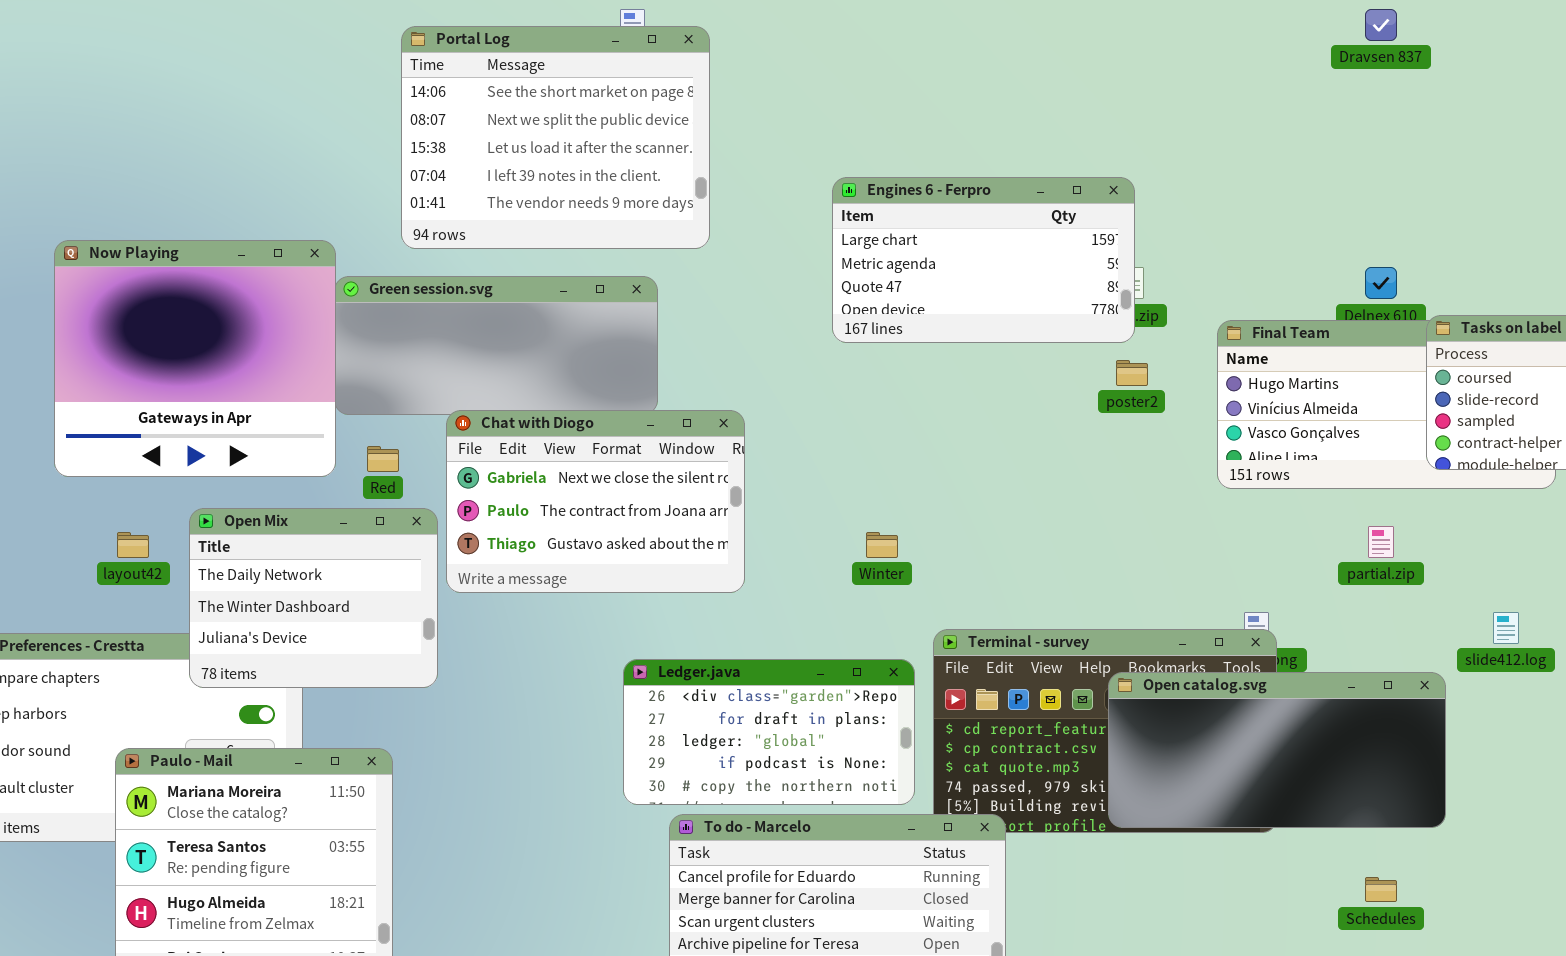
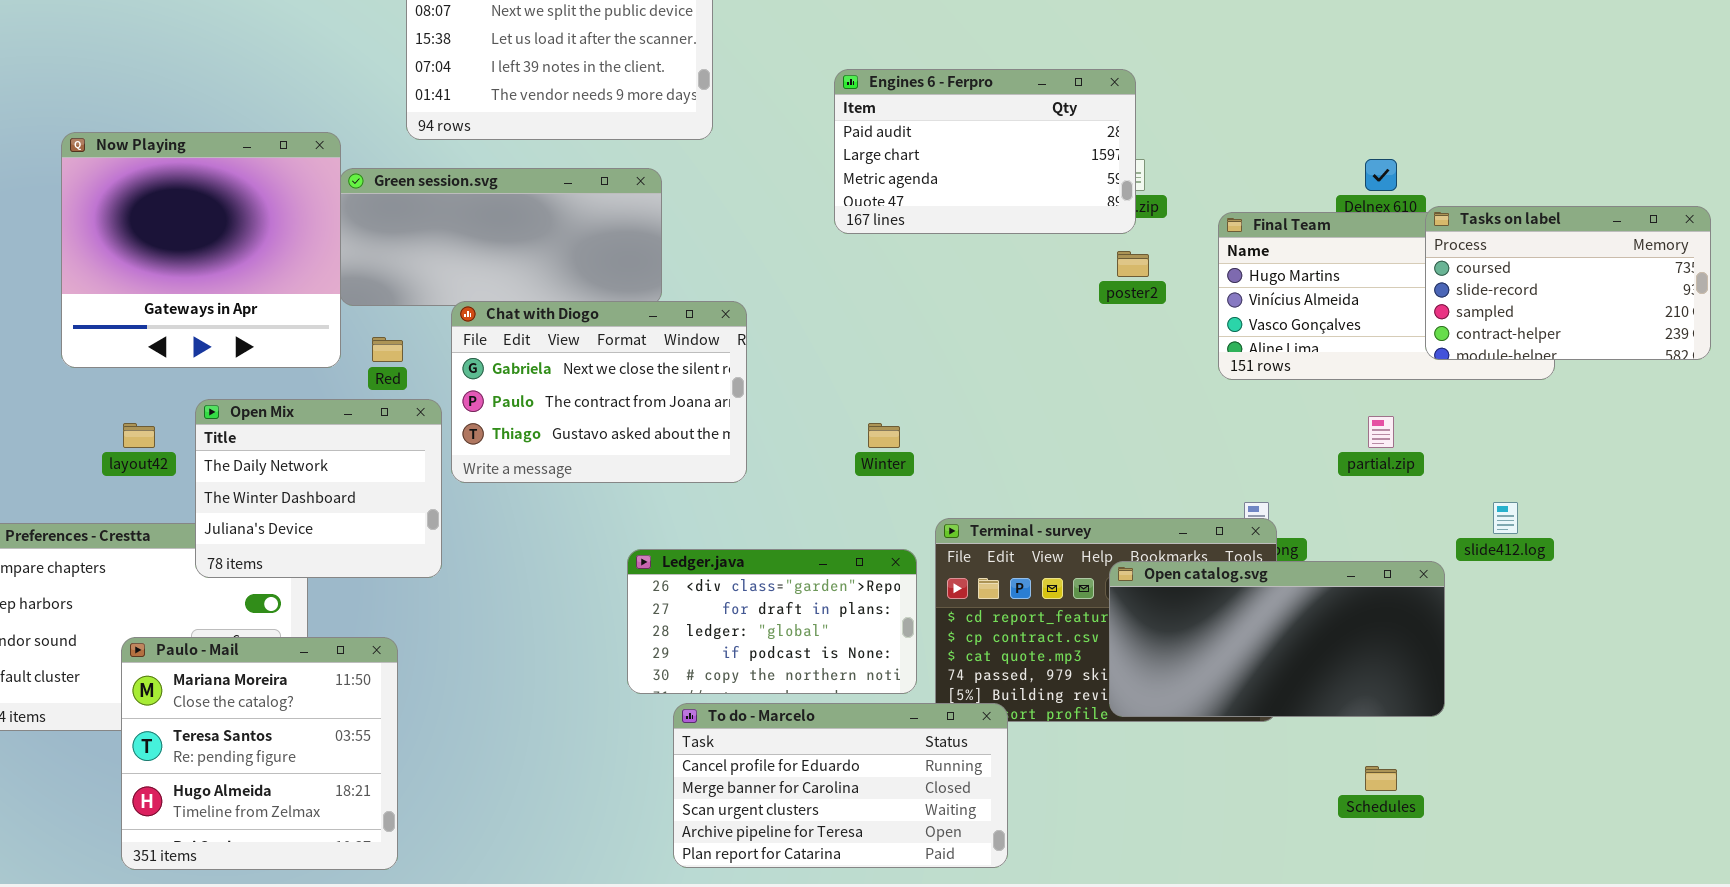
Engines 6 - Ferpro: [832,177,1135,343] -> [834,69,1136,234], scrolled up 1 row

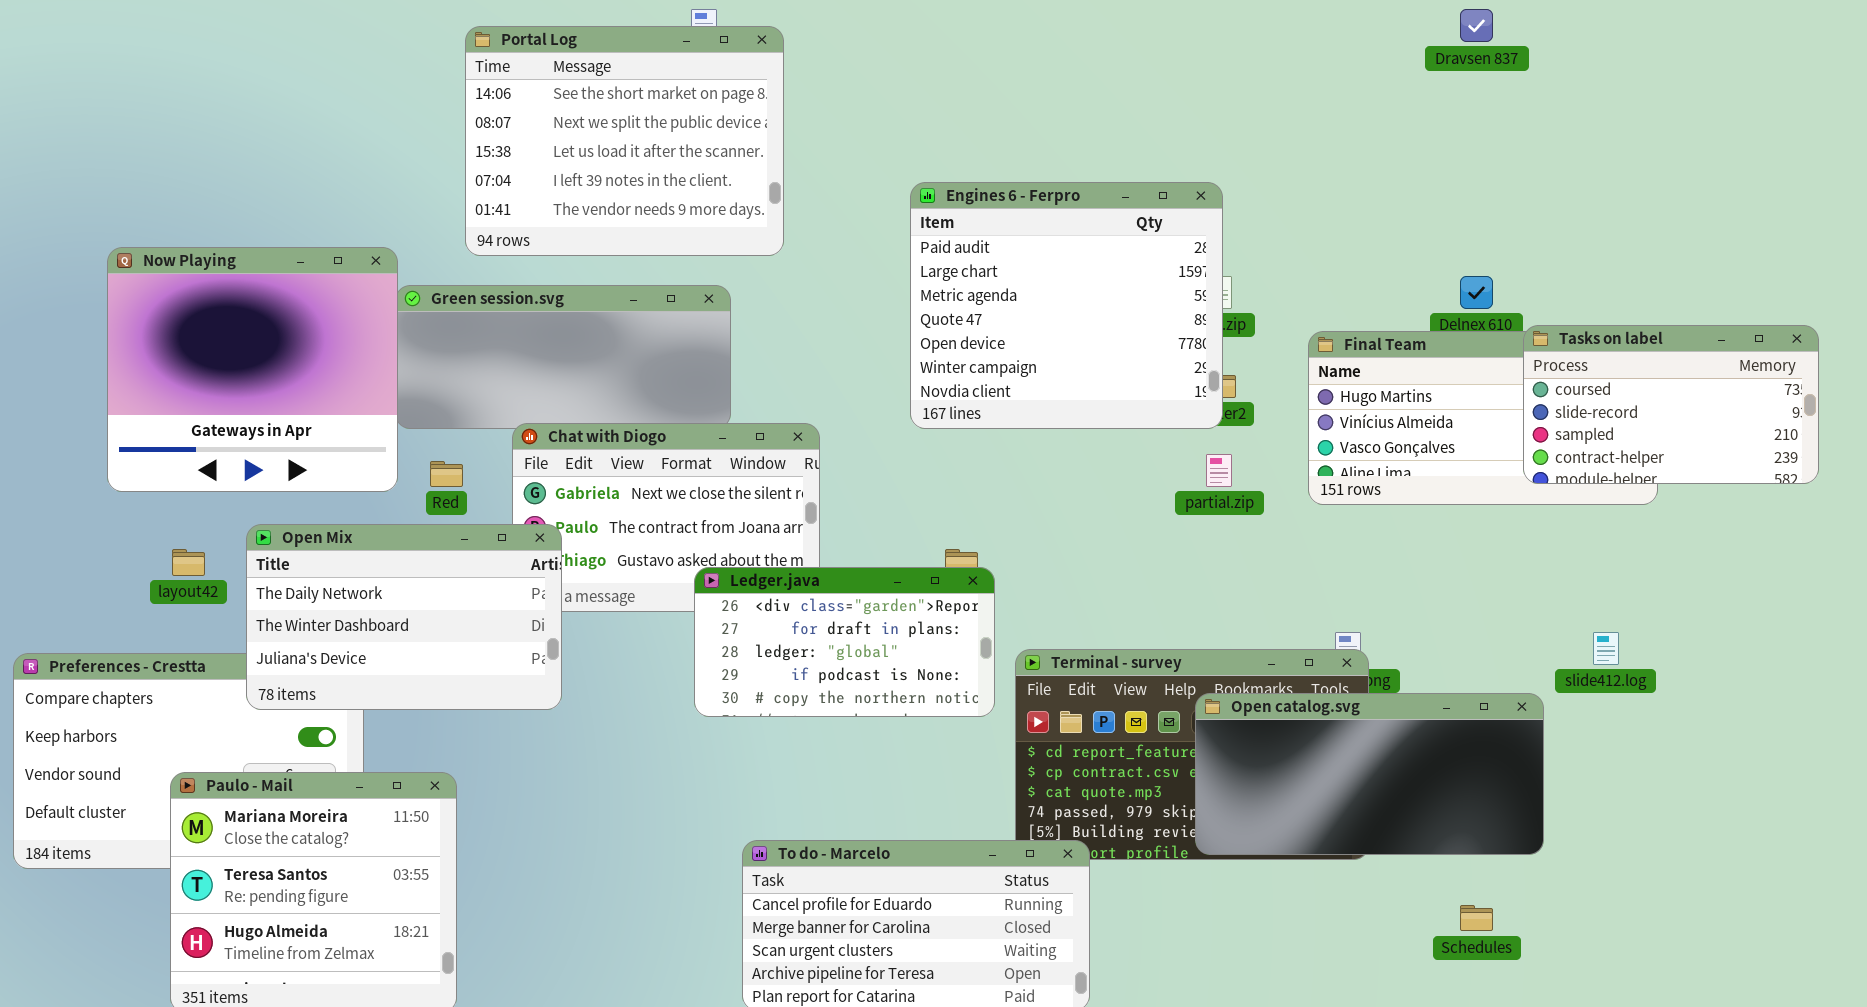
Engines 6 - Ferpro: [834,69,1136,234] -> [910,182,1223,429], resized
Open Mix: [195,399,442,578] -> [246,524,562,710], resized
partial.zip: [1368,416,1394,448] -> [1206,454,1232,487], moved
Ledger.java: [627,549,917,694] -> [694,567,995,717], moved

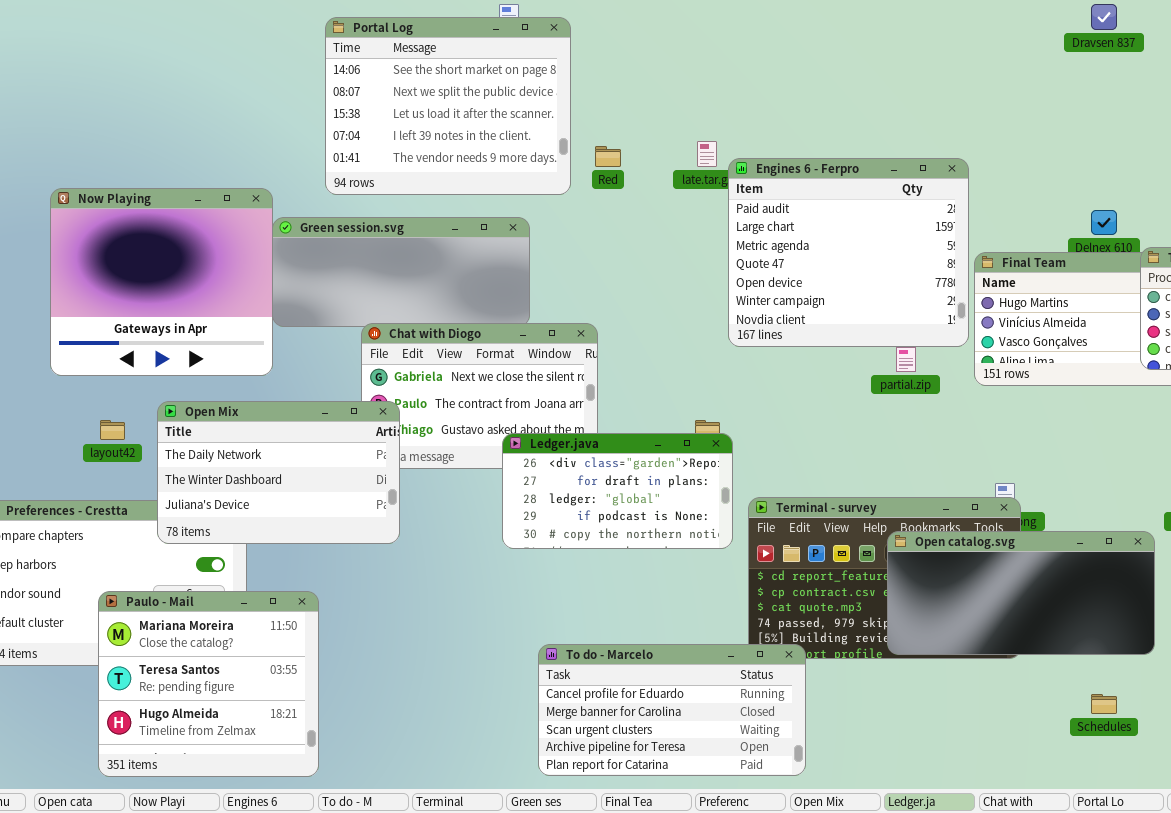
Engines 6 - Ferpro: [910,182,1223,429] -> [728,158,969,347], moved
Red: [430,461,463,487] -> [595,146,621,167], moved

